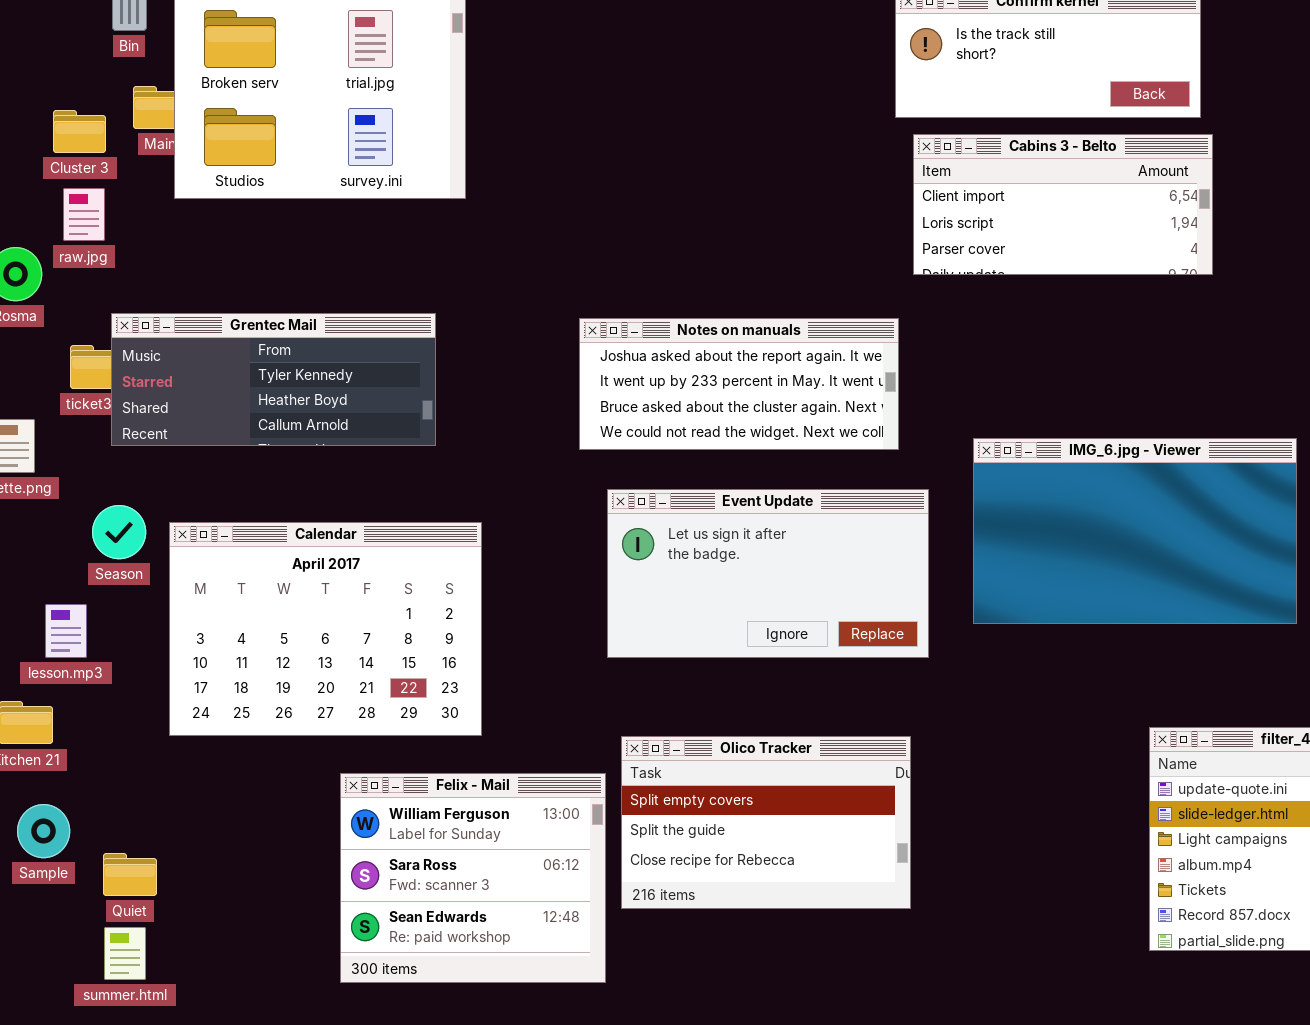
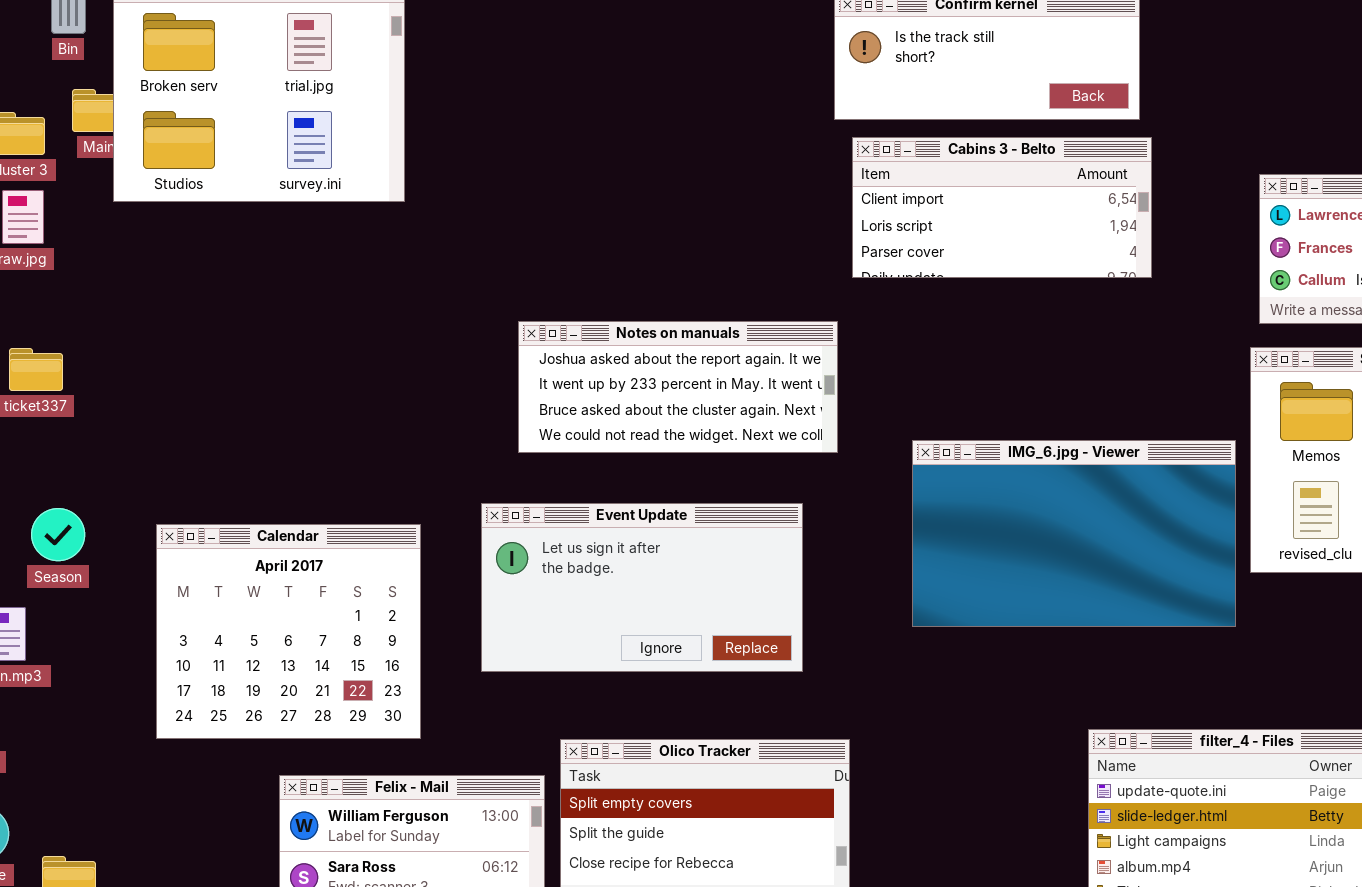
Grentec Mail: [111,313,436,446] -> none, closed
Event Update: [607,489,929,658] -> [481,503,803,672], moved
Calendar: [169,522,482,736] -> [156,524,421,739], resized

